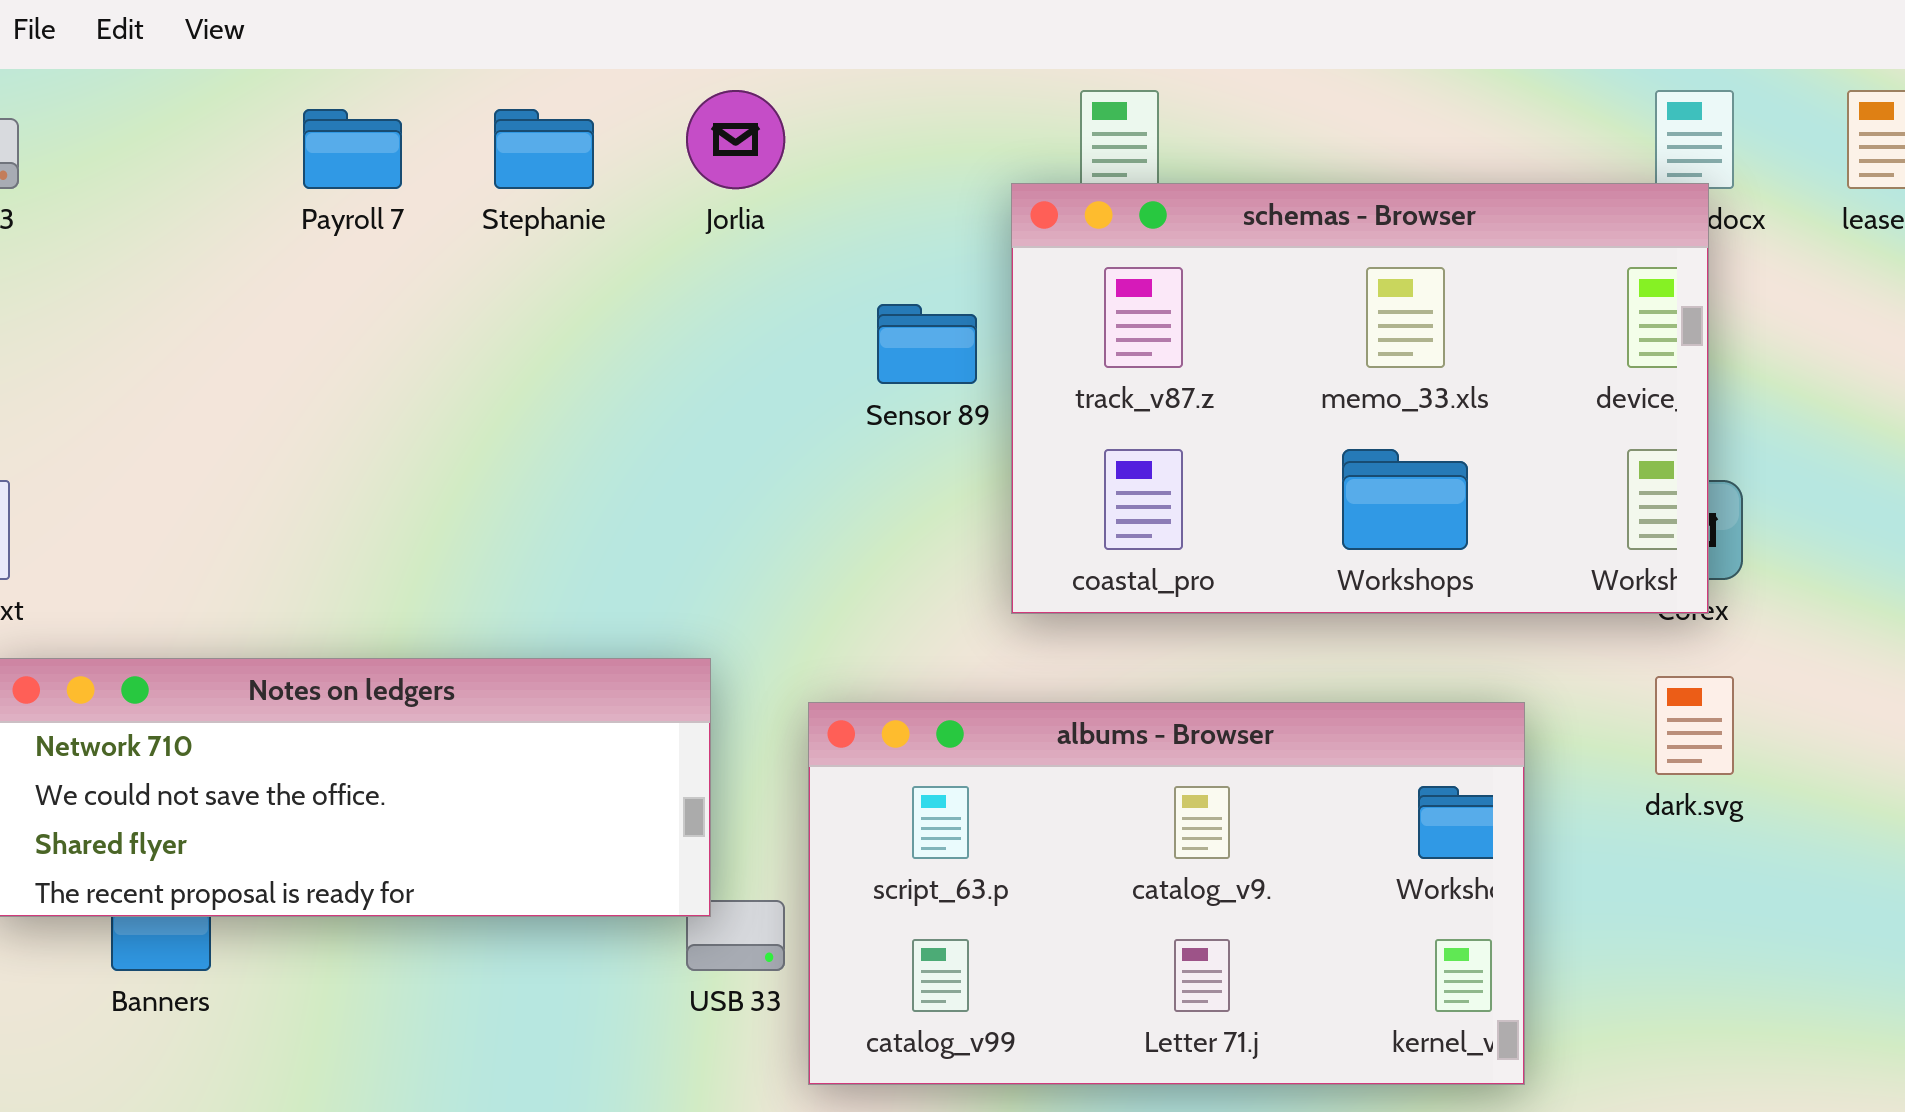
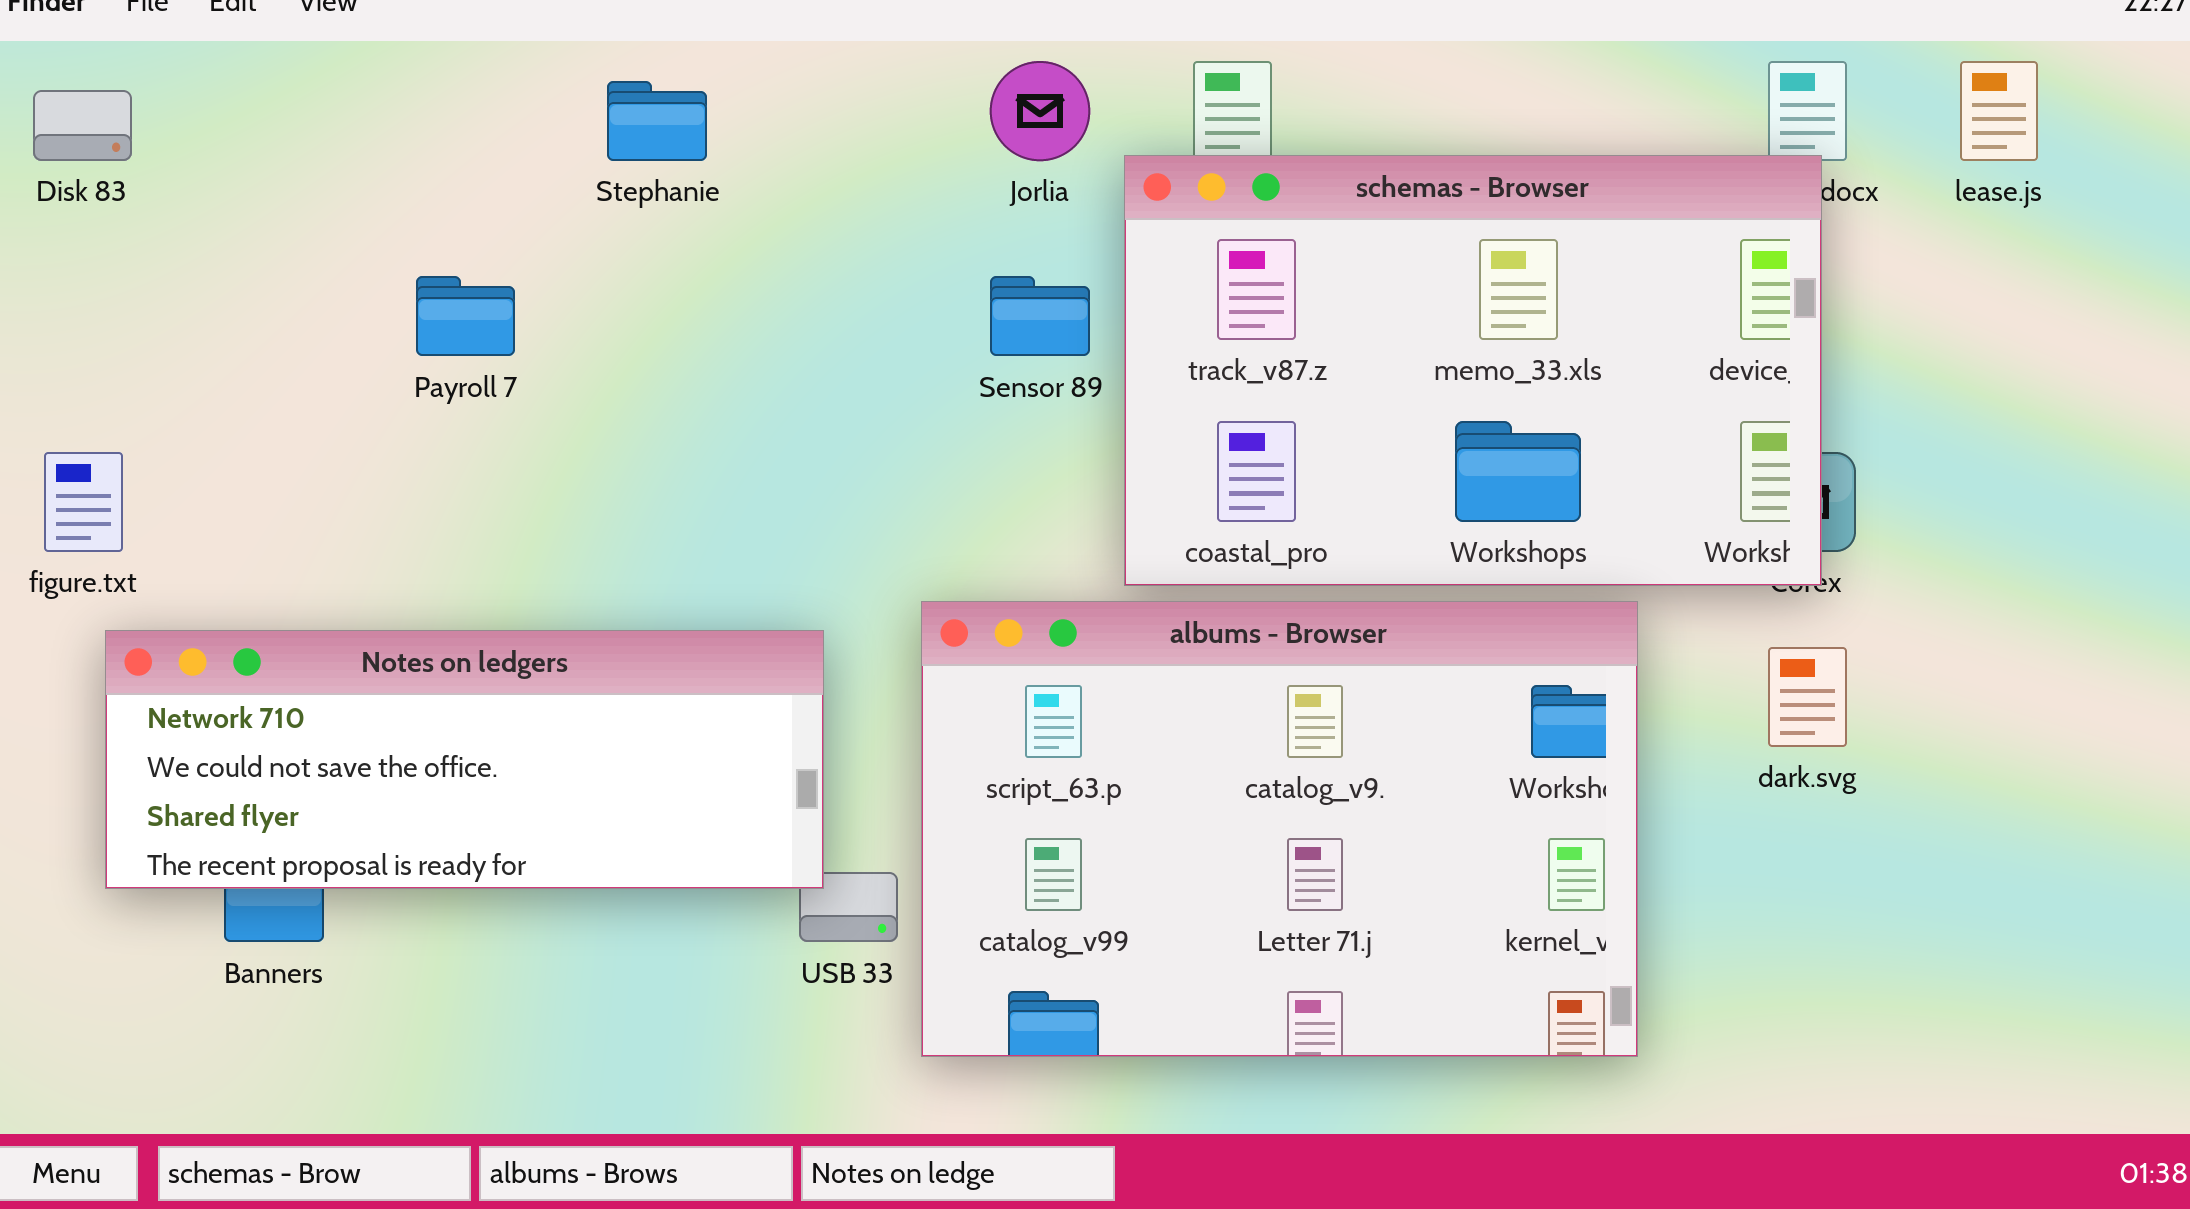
Jorlia: [686,90,785,189] -> [990,61,1090,161], moved
Payroll 7: [303,109,402,189] -> [416,276,515,356], moved
albums - Browser: [808,702,1525,1085] -> [921,601,1638,1057], resized

